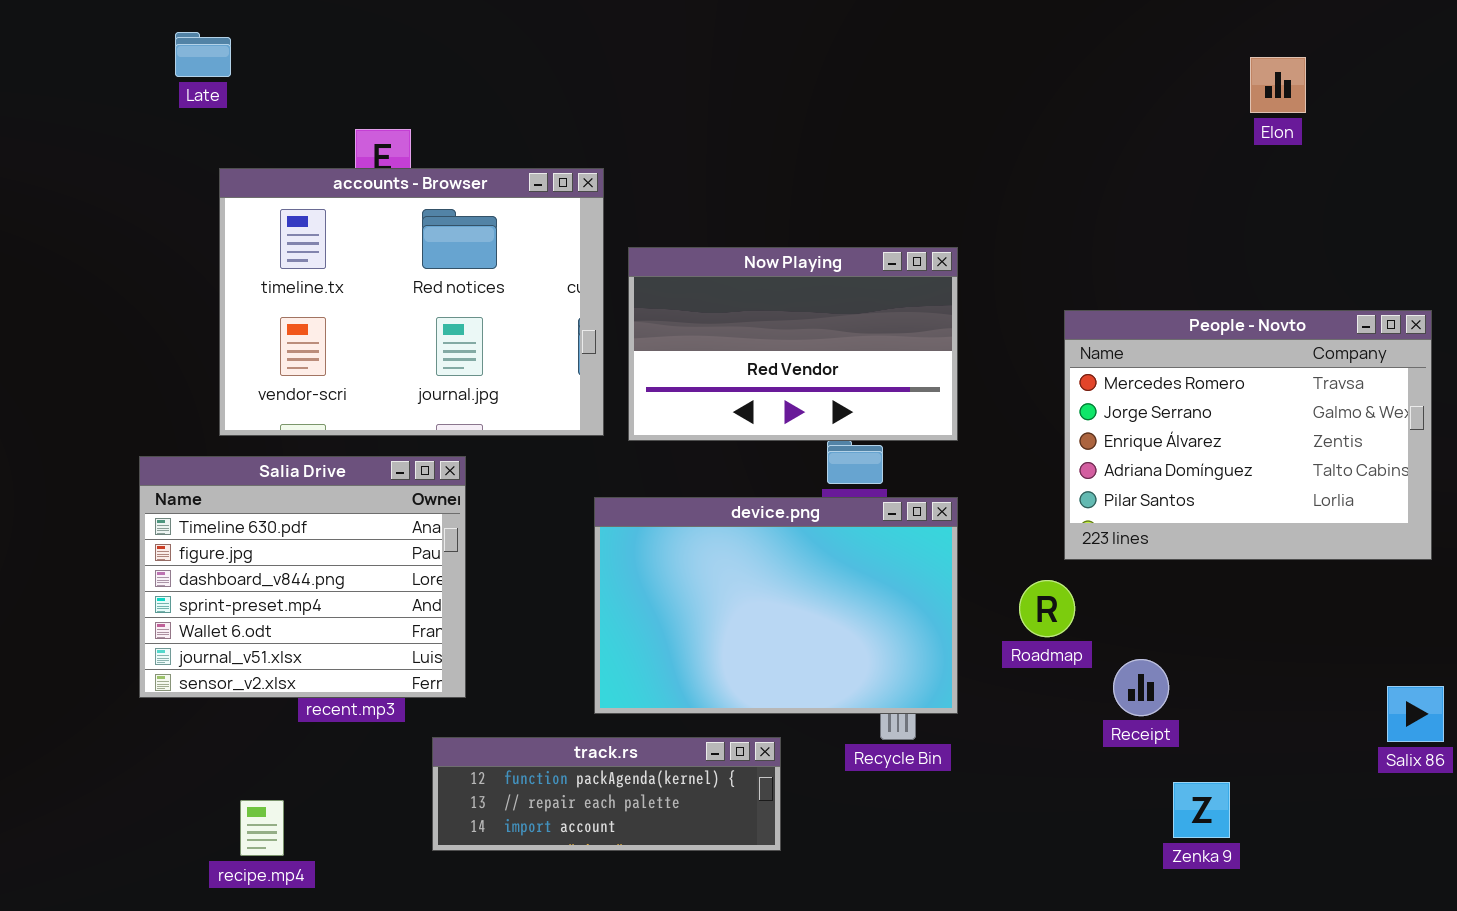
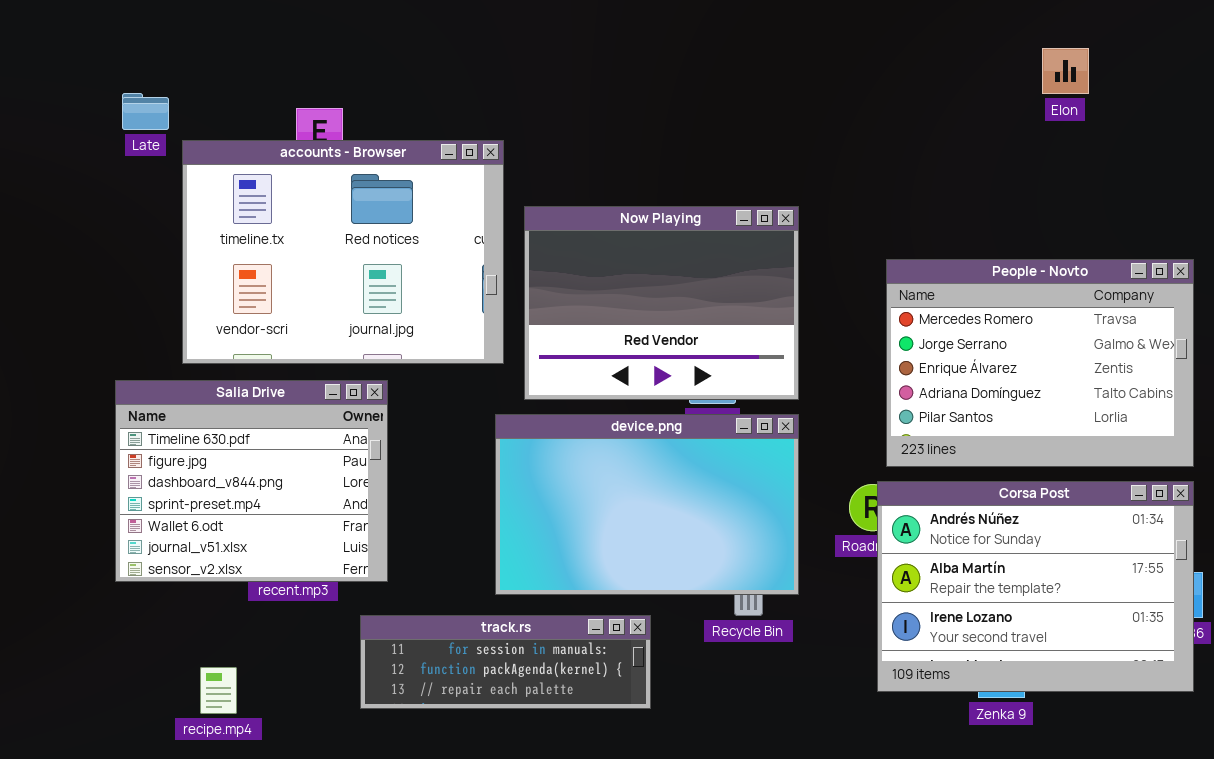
Late: [175,32,231,77] -> [122,93,169,130], moved
Now Playing: [628,247,958,441] -> [524,206,799,400], resized
Corsa Post: none -> [877,481,1194,692], opened
track.rs: [432,737,781,851] -> [360,615,651,709], scrolled up 1 row

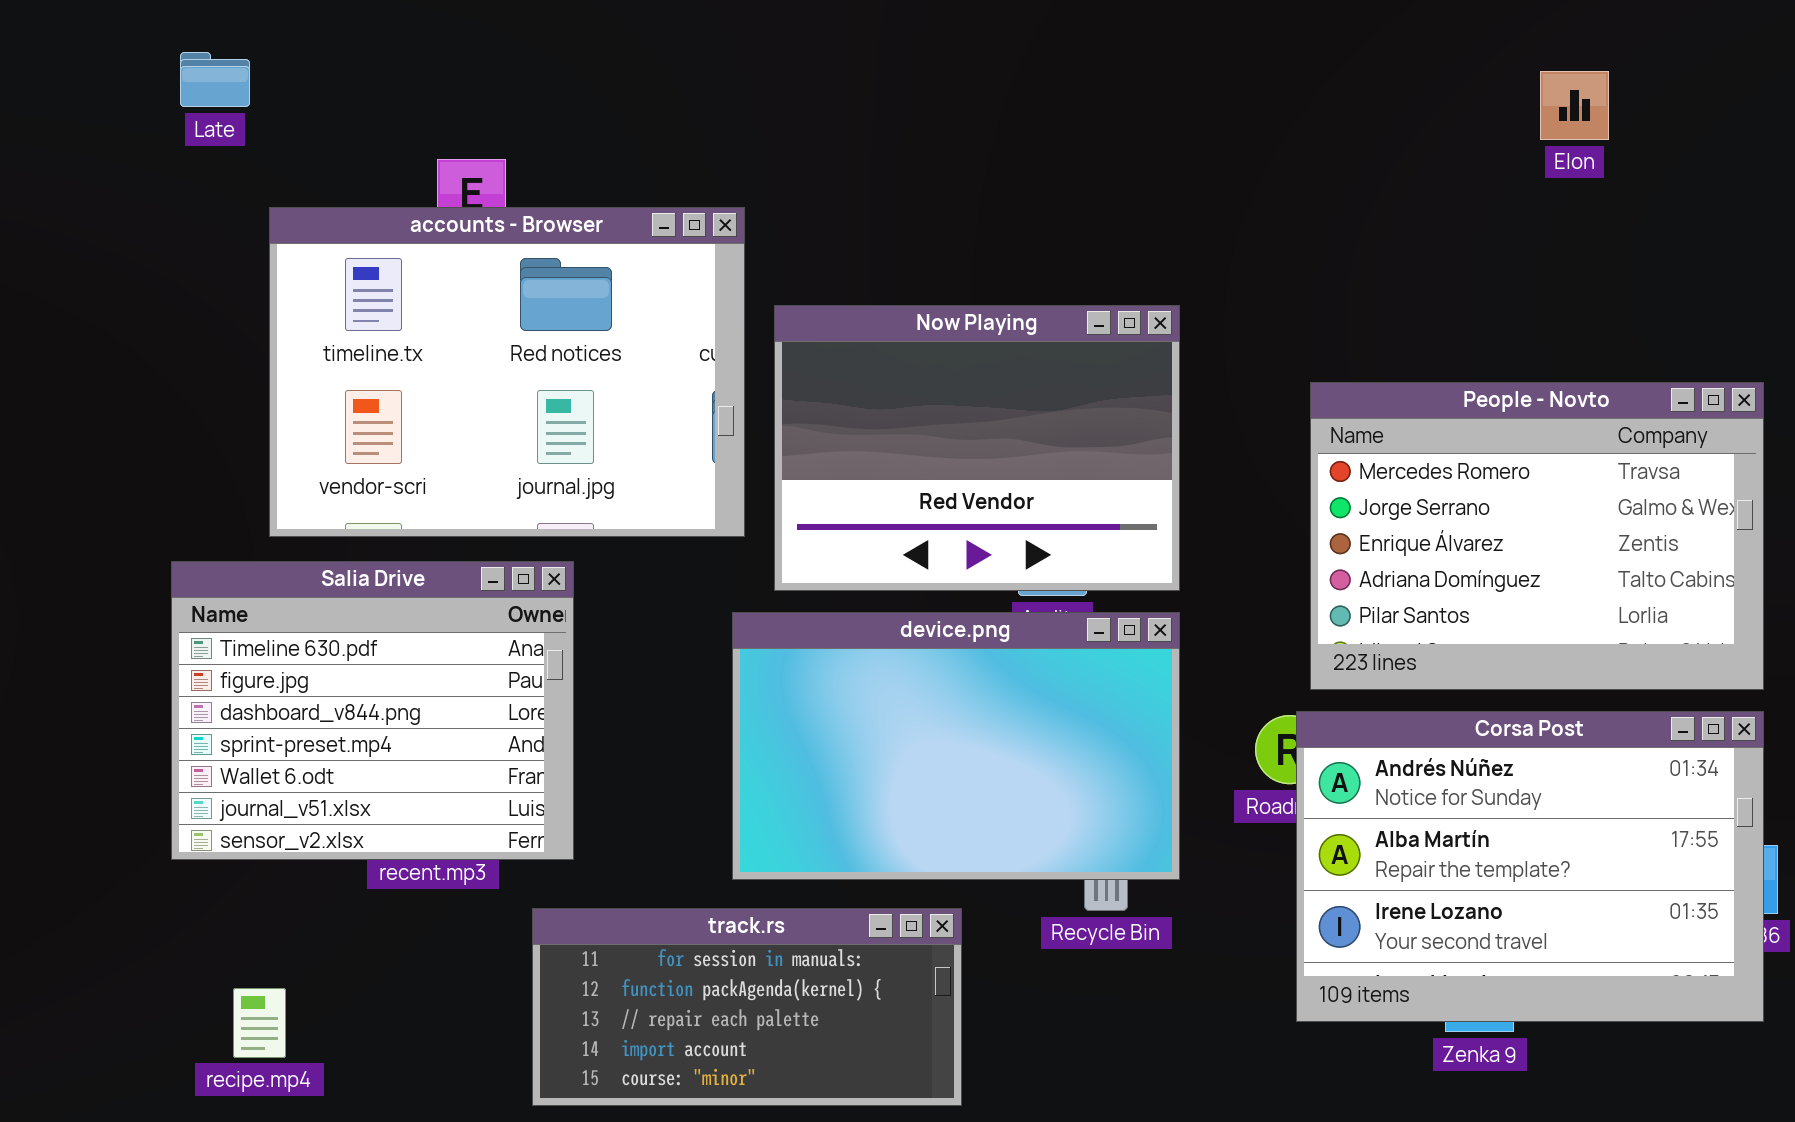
Late: [122,93,169,130] -> [180,52,250,107], moved
track.rs: [360,615,651,709] -> [532,908,962,1106], resized
recipe.mp4: [200,667,237,714] -> [233,988,286,1058], moved

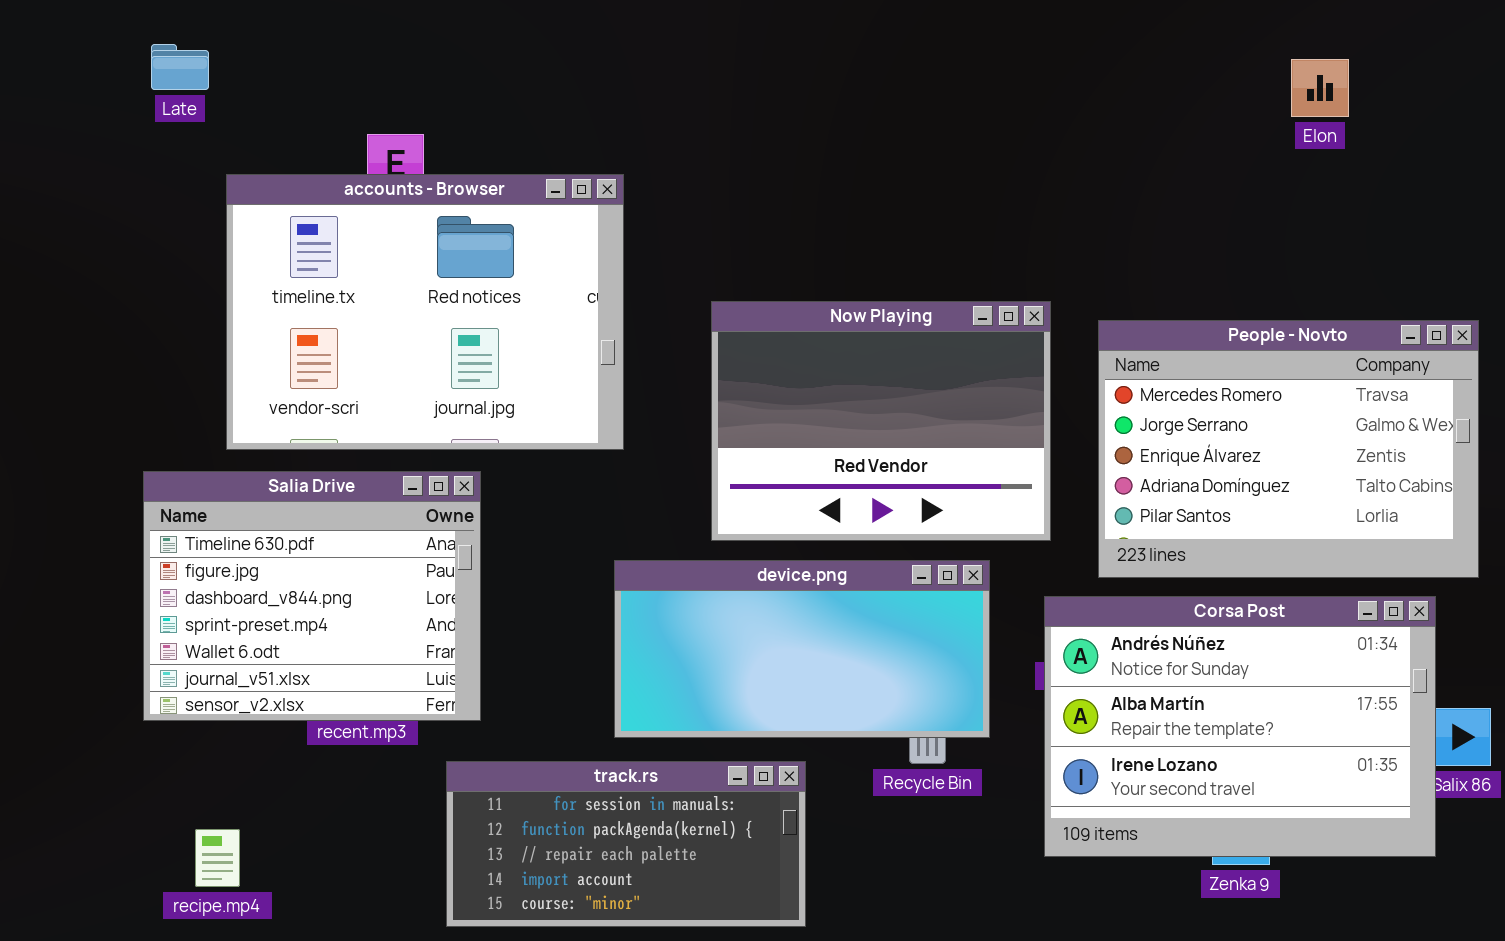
Now Playing: [774,305,1180,591] -> [711,301,1051,541], moved
device.png: [732,612,1180,880] -> [614,560,990,738], resized
Corsa Post: [1296,711,1764,1022] -> [1044,596,1436,857], moved

